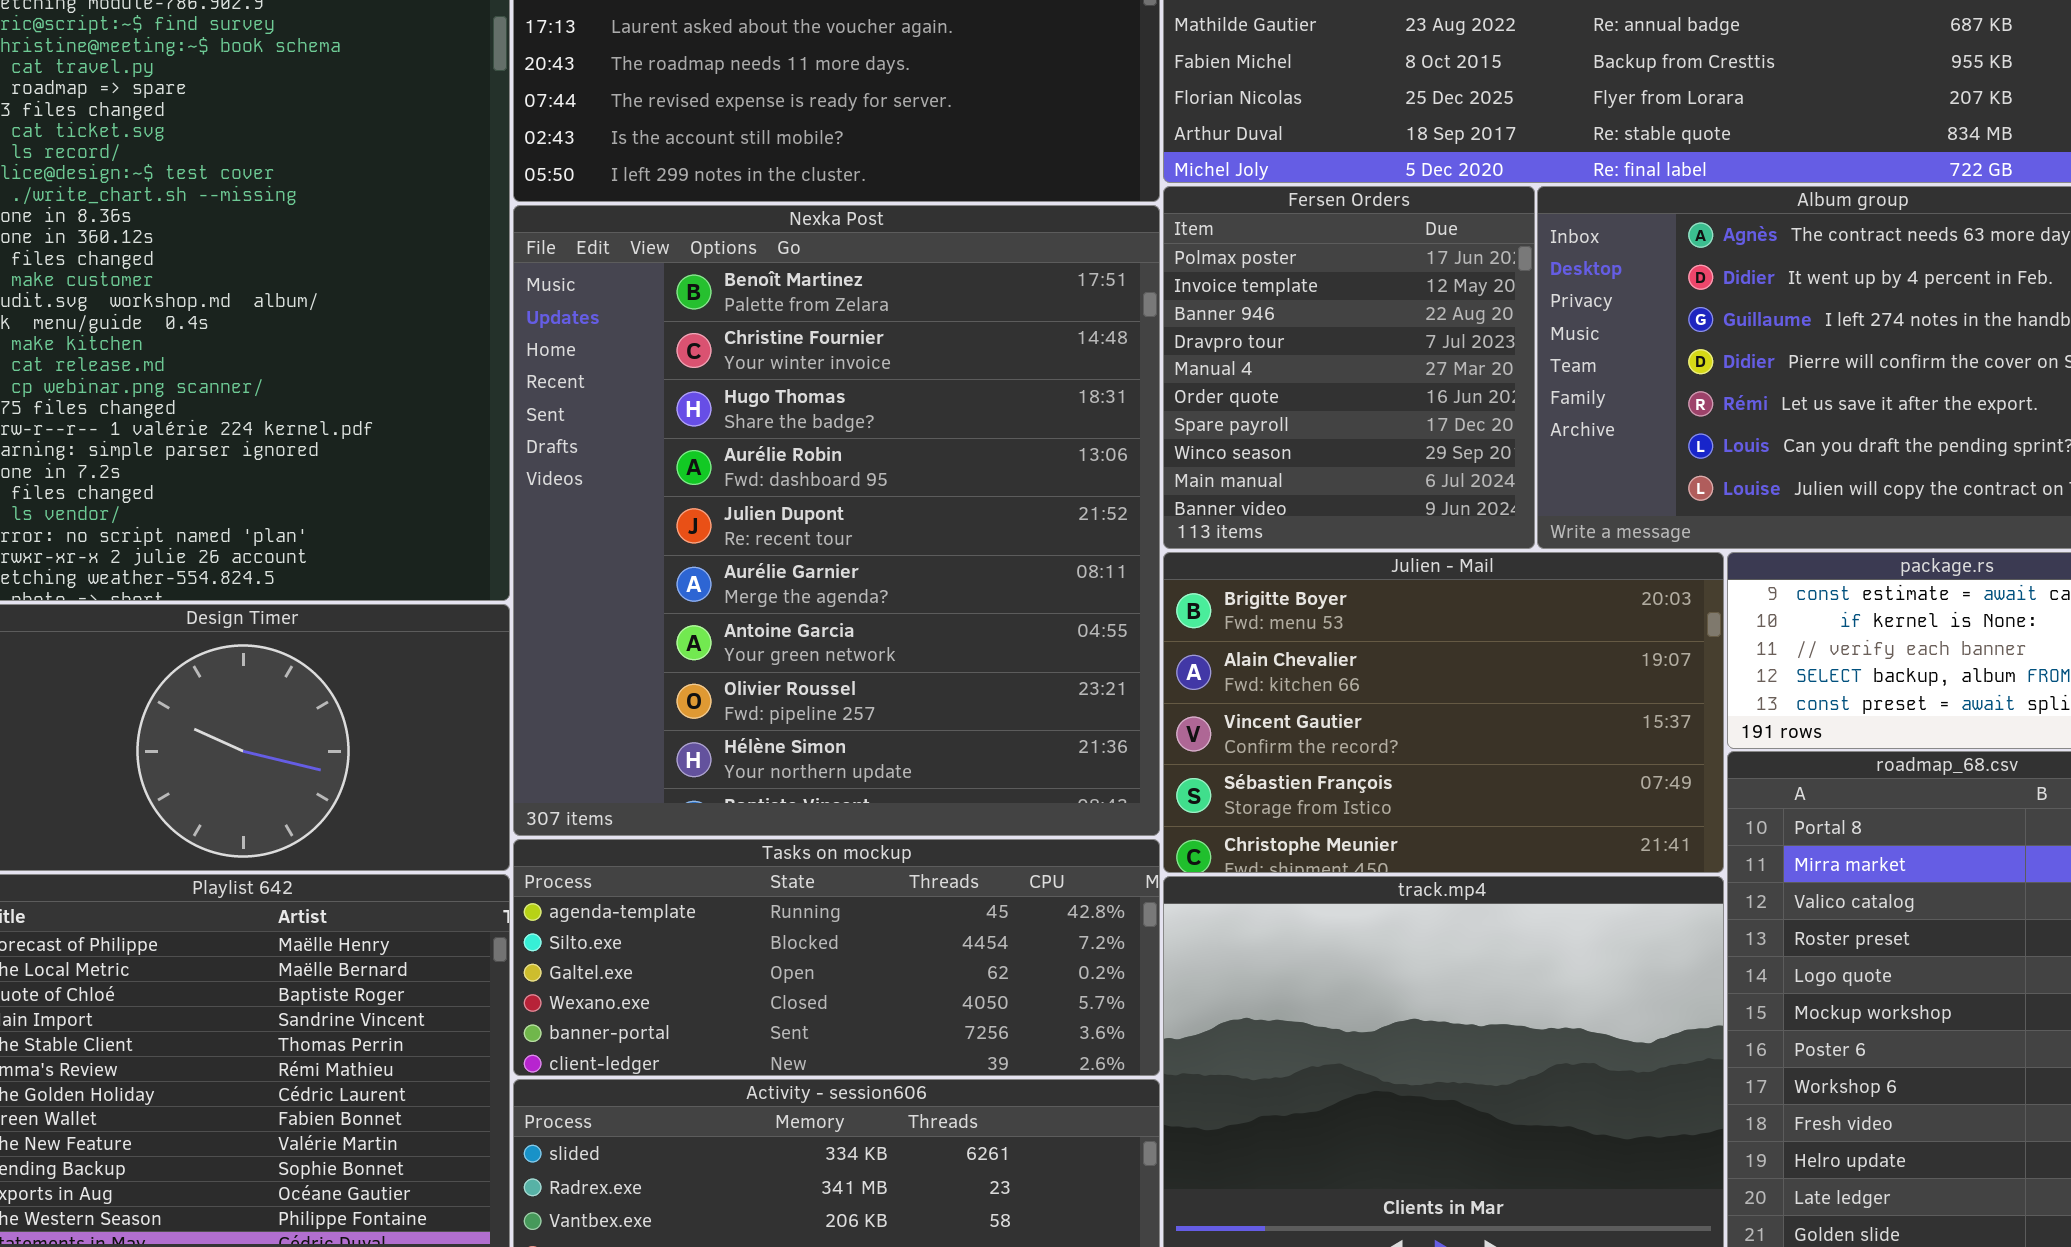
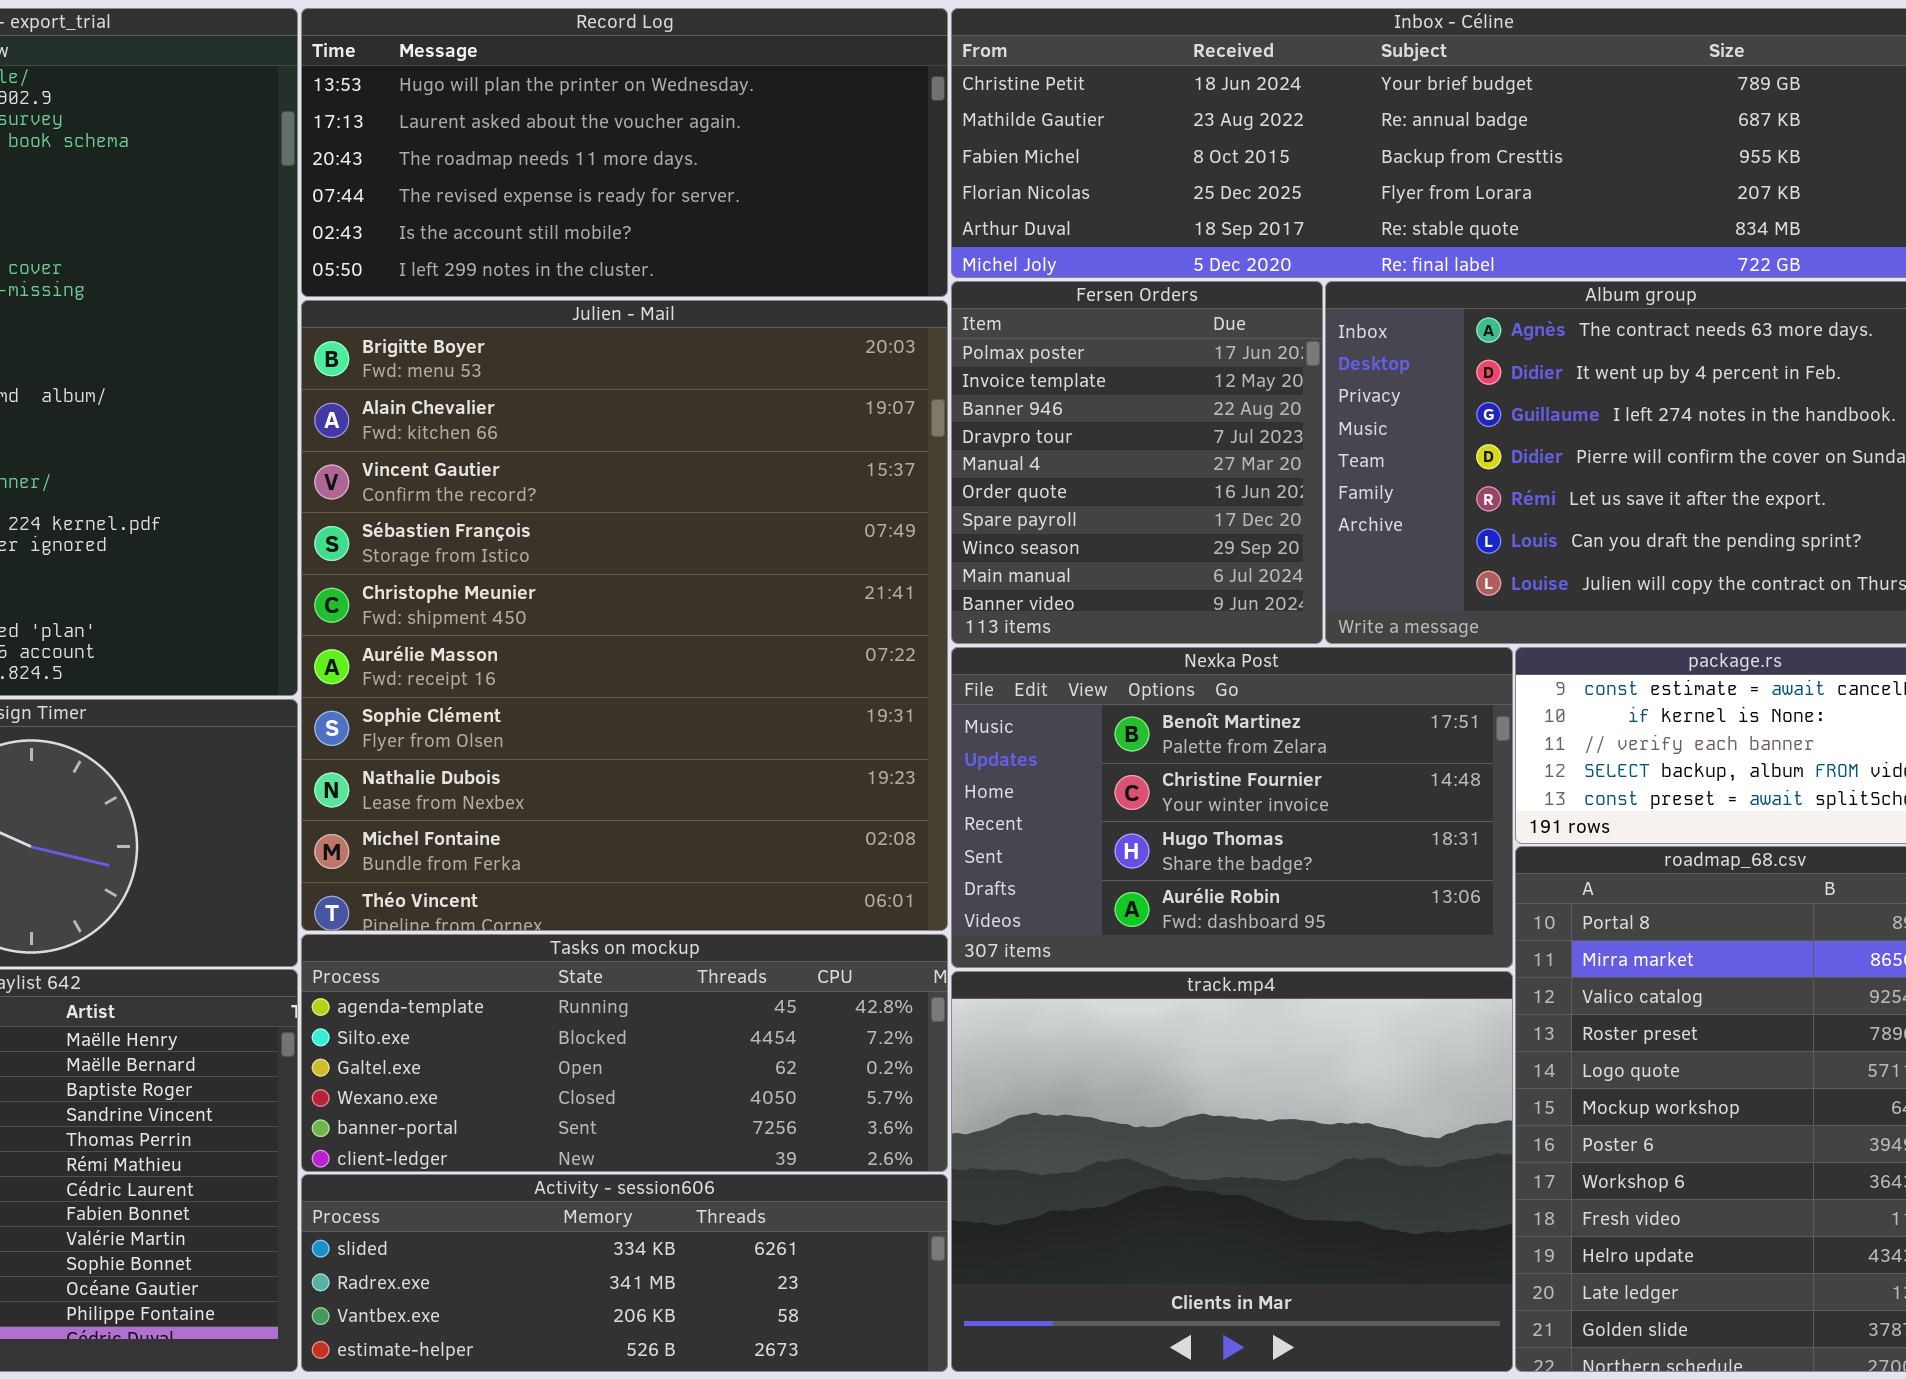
Nexka Post: [513,205,1160,836] -> [951,647,1513,968], moved, resized
Julien - Mail: [1163,552,1724,873] -> [301,300,948,931], moved, resized

